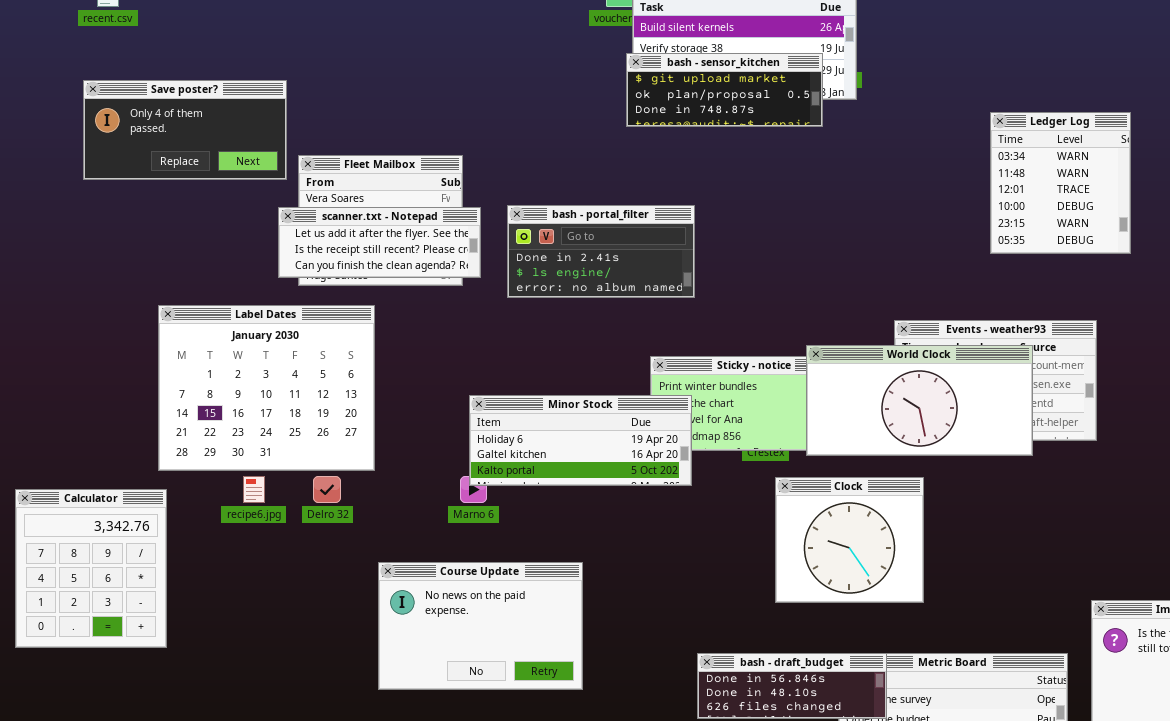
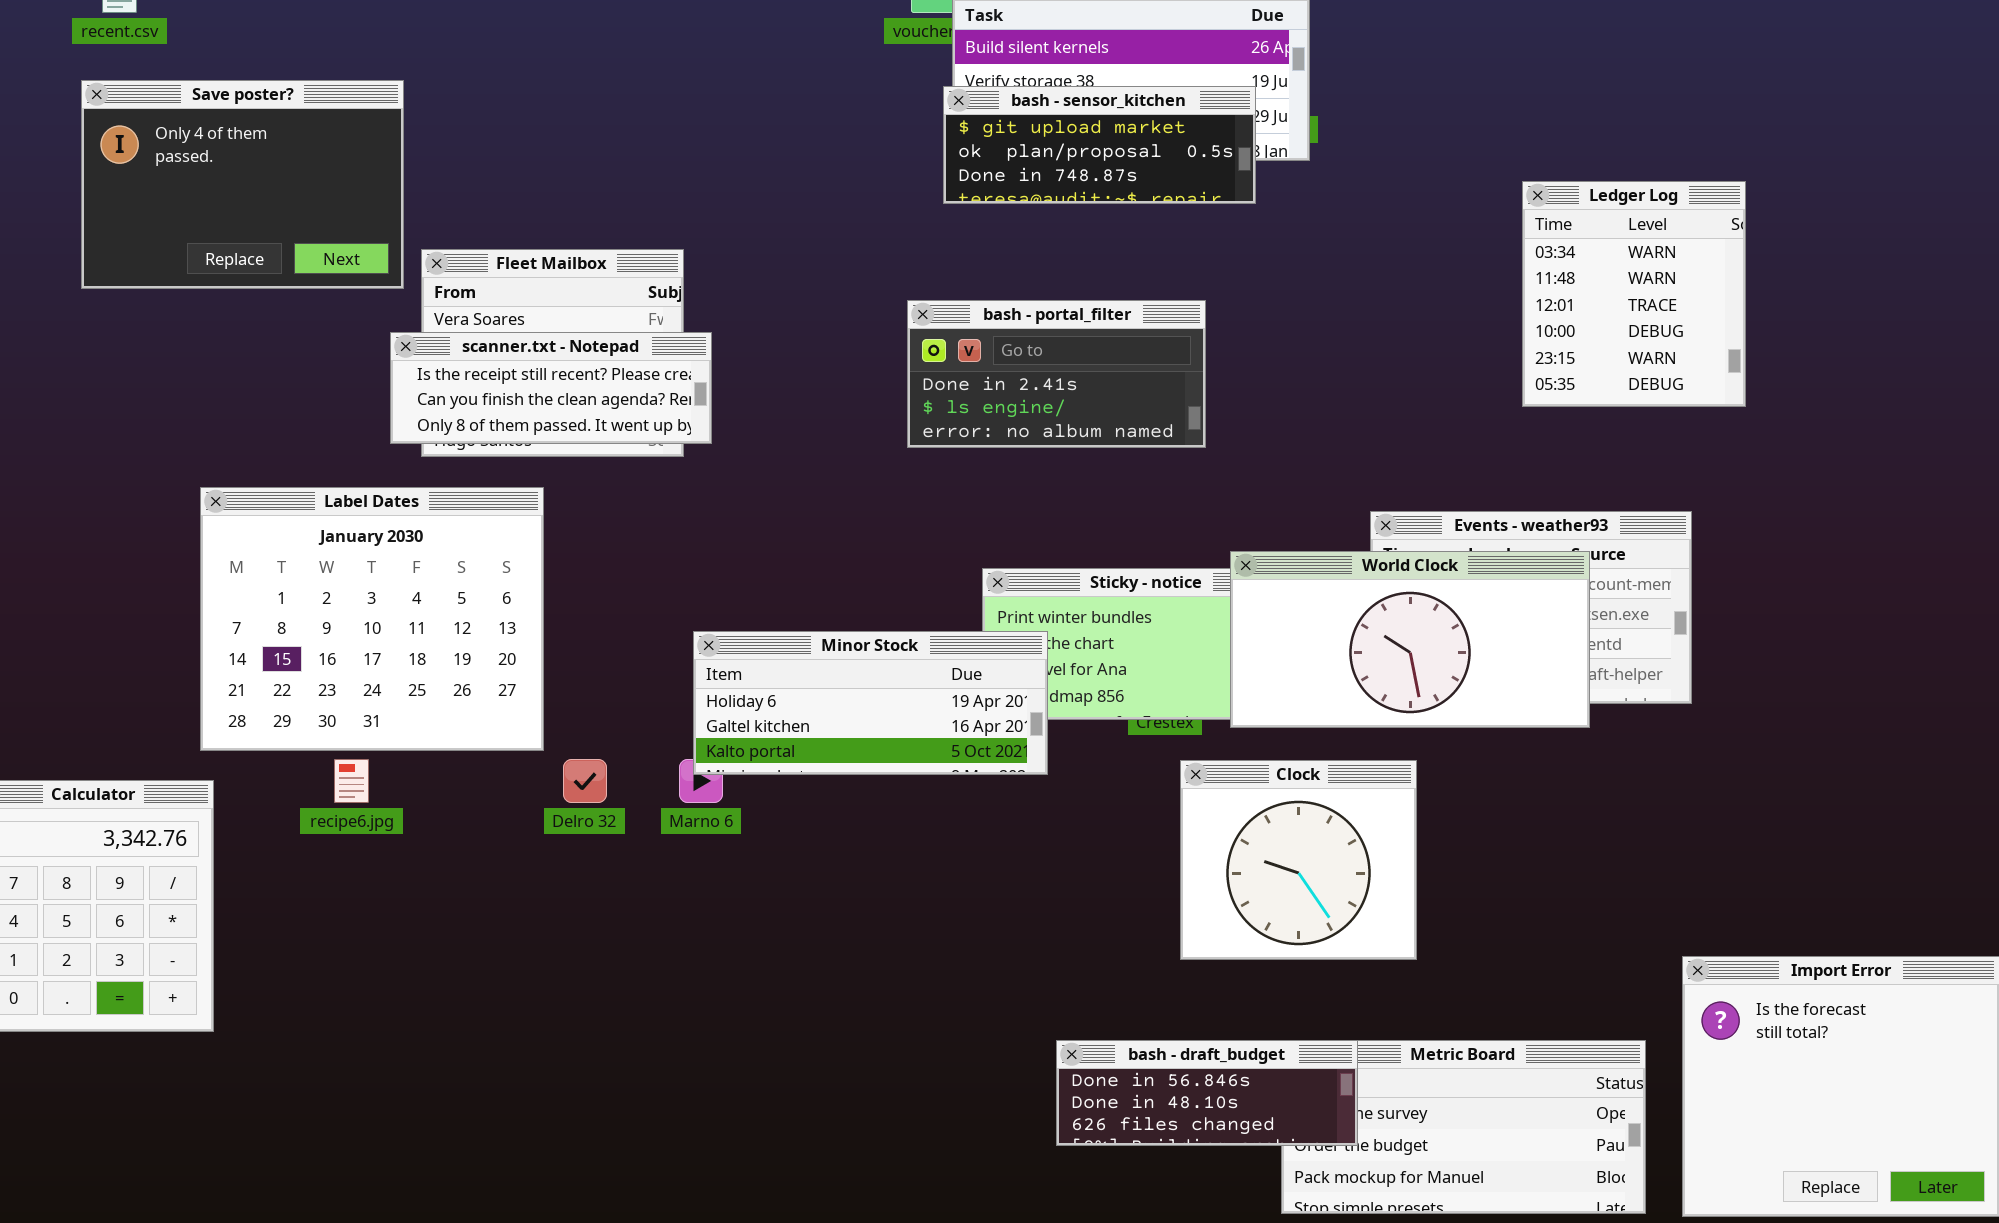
Save poster?: [83,80,287,180] -> [81,80,404,289], resized
bash - portal_filter: [507,205,695,298] -> [907,300,1206,448], moved
scanner.txt - Notepad: [278,207,481,278] -> [390,332,712,444], scrolled down 1 row
Delro 32: [313,476,341,503] -> [563,759,607,803], moved
Course Update: [378,562,583,690] -> none, closed

